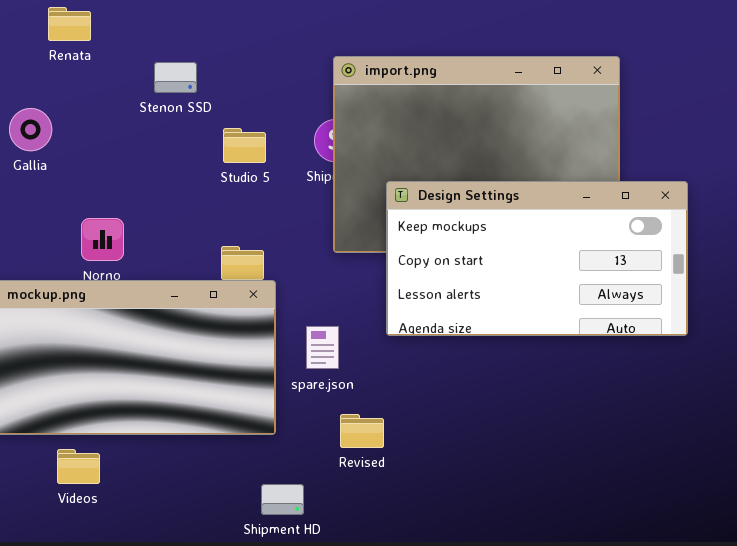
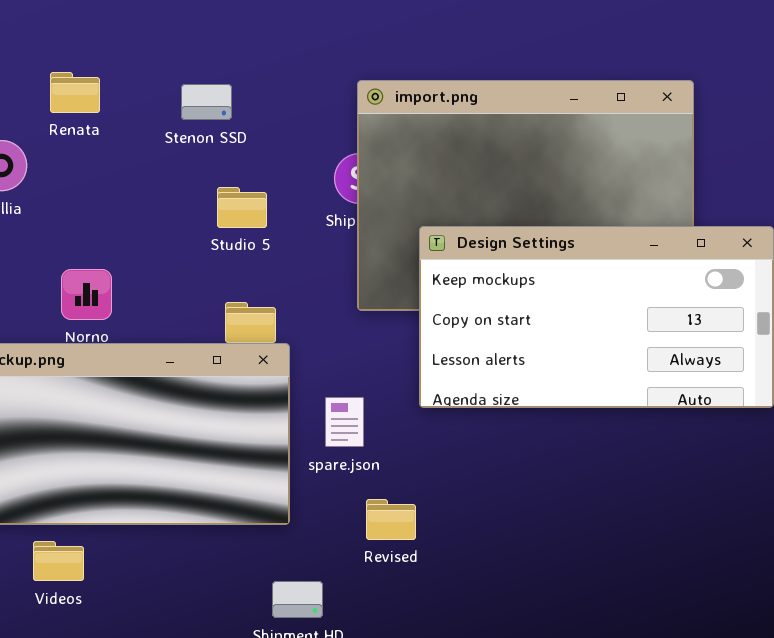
Renata: [48,7,91,41] -> [50,72,100,113], moved
Stenon SSD: [154,62,197,93] -> [181,84,232,120], moved
Studio 5: [223,128,266,163] -> [217,187,267,228], moved

